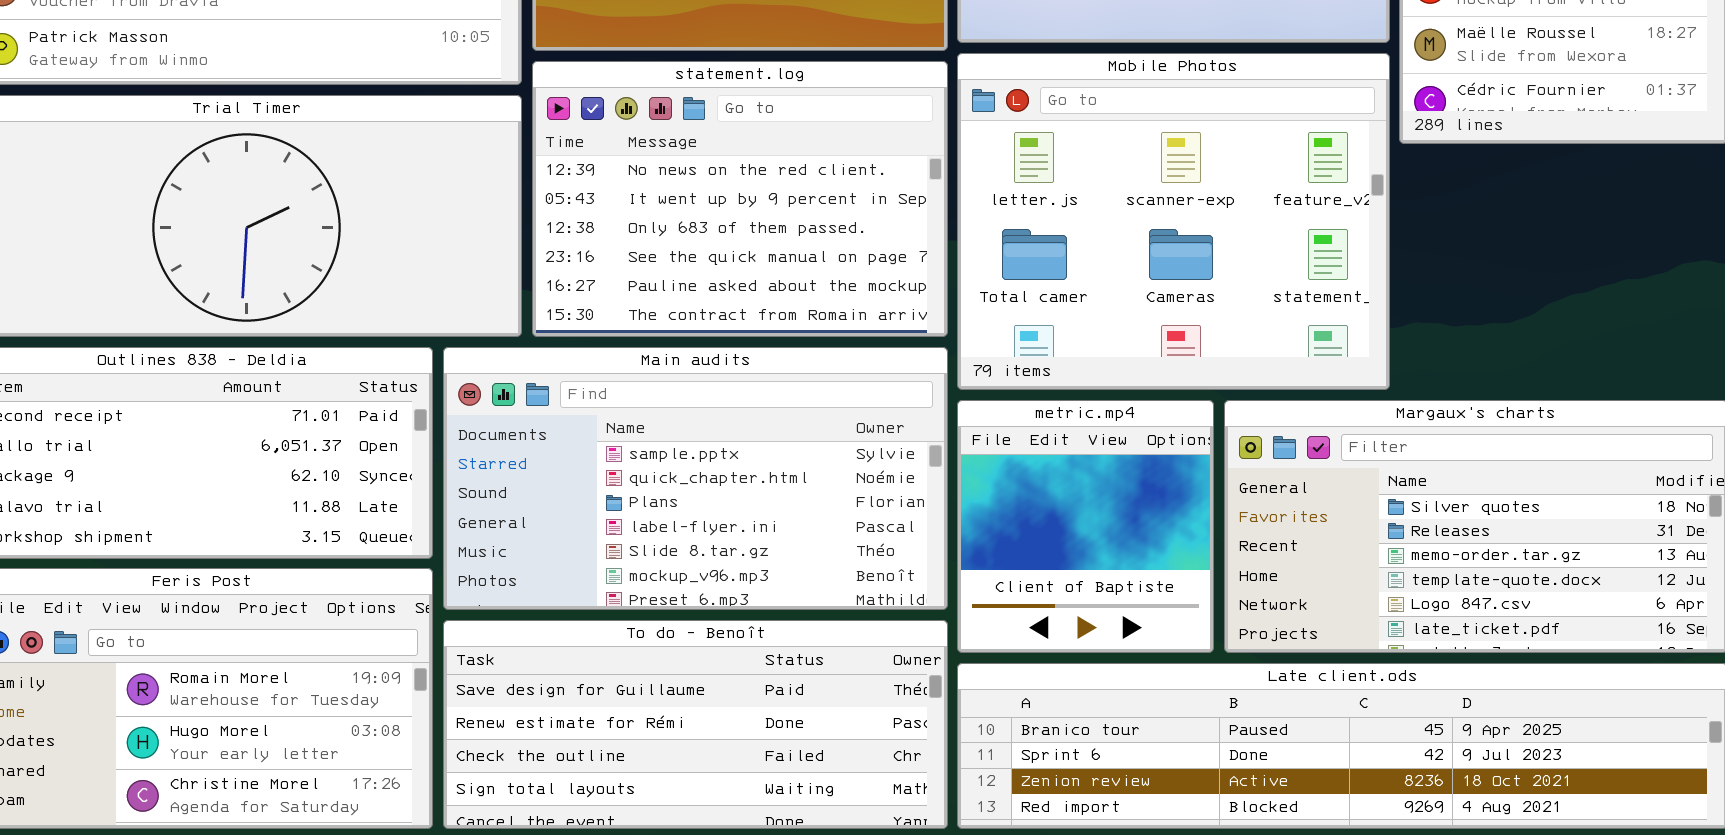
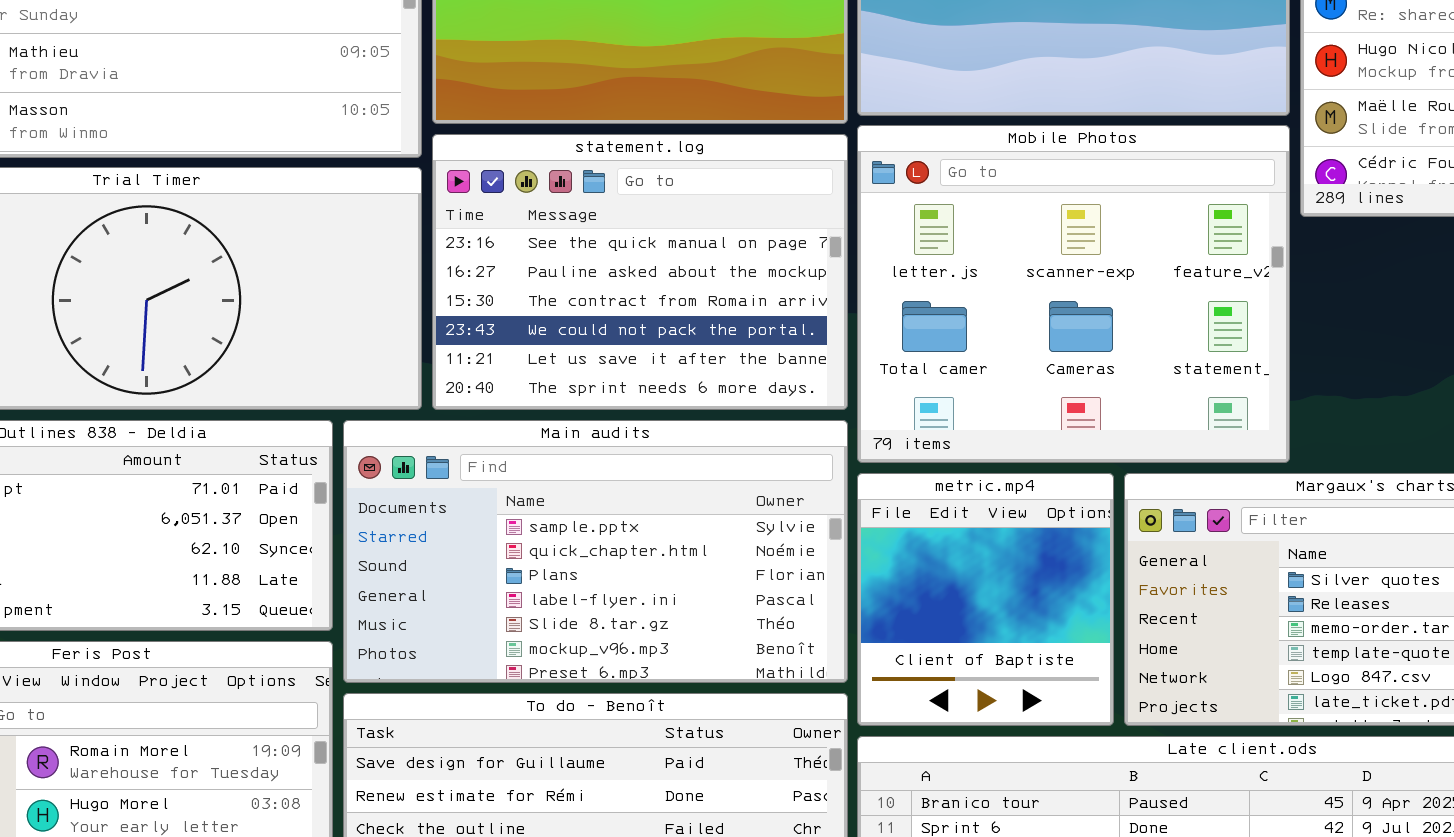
statement.log: [532,61,948,337] -> [432,134,848,410], scrolled down 3 rows

